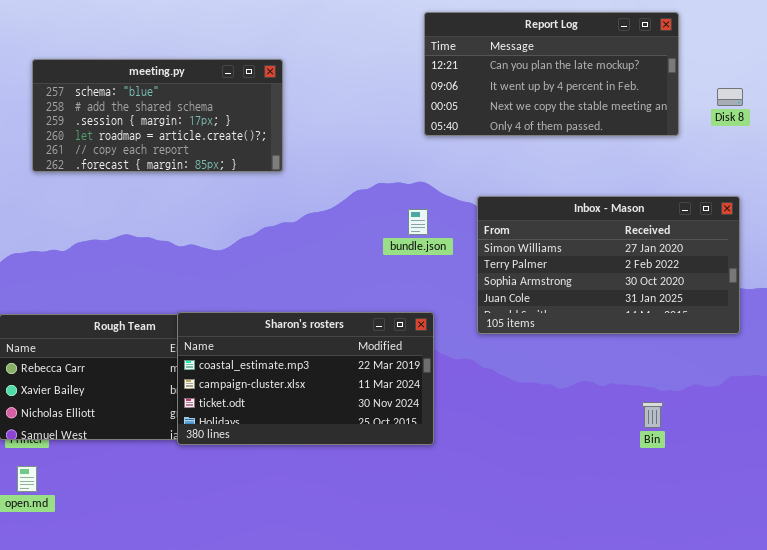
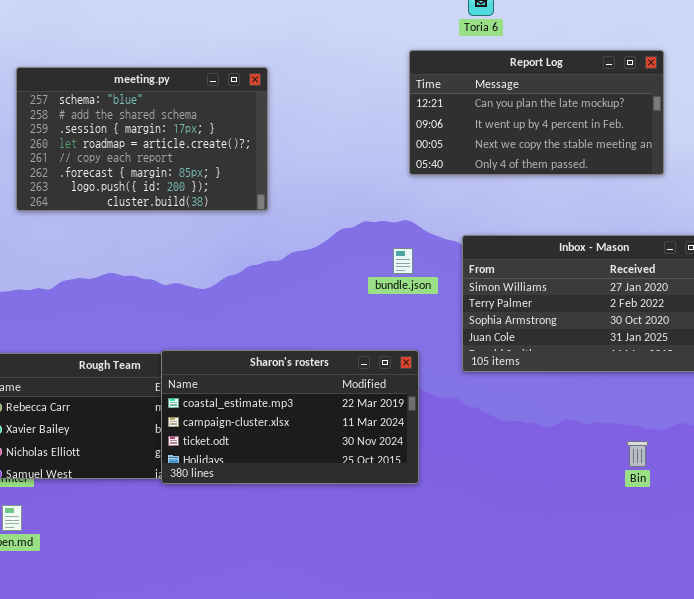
meeting.py: [32,59,283,172] -> [16,67,268,211], resized

